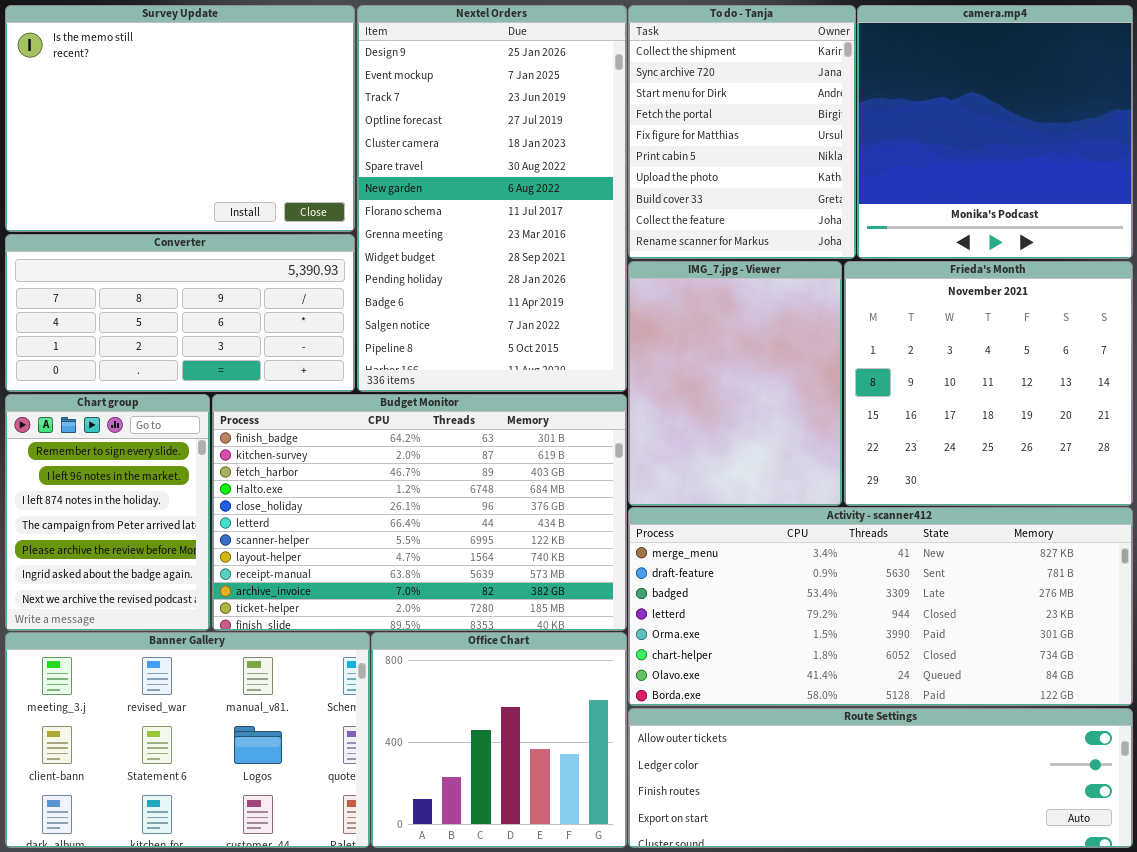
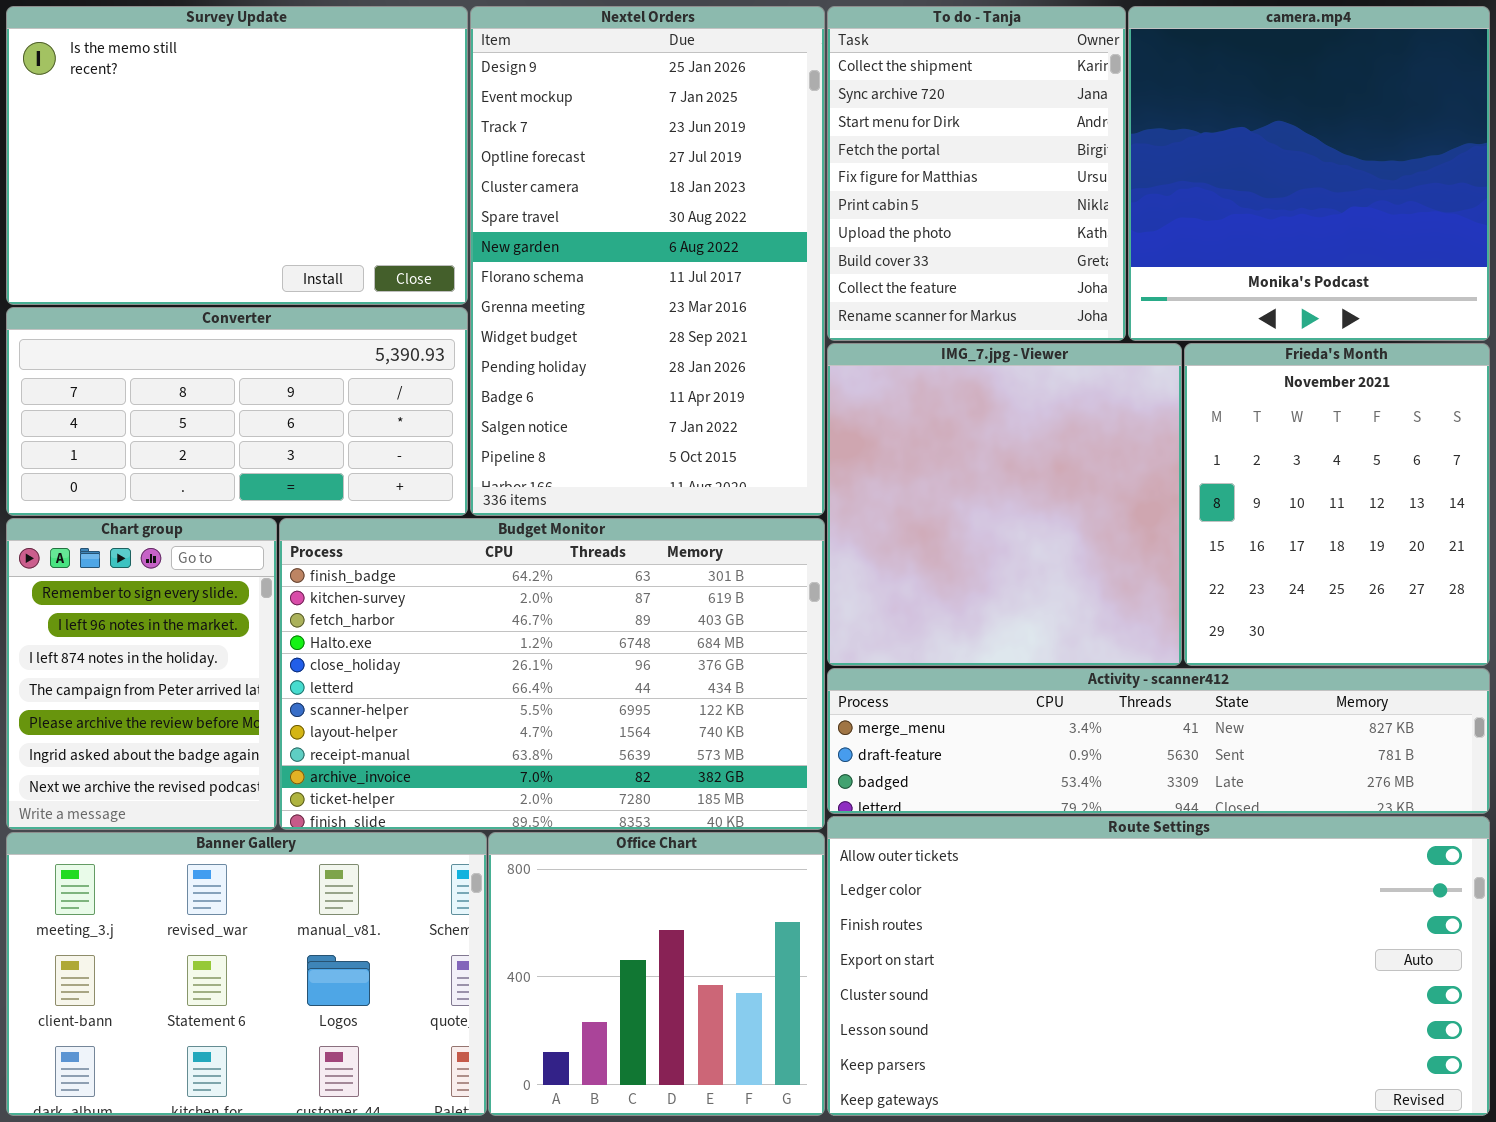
IMG_7.jpg - Viewer: [628,261,842,506] -> [827,343,1182,666], resized
Frieda's Month: [844,261,1133,506] -> [1184,343,1490,666], resized
Activity - scanner412: [628,507,1133,706] -> [827,668,1490,814], resized
Route Settings: [628,708,1133,848] -> [827,816,1490,1116], resized

